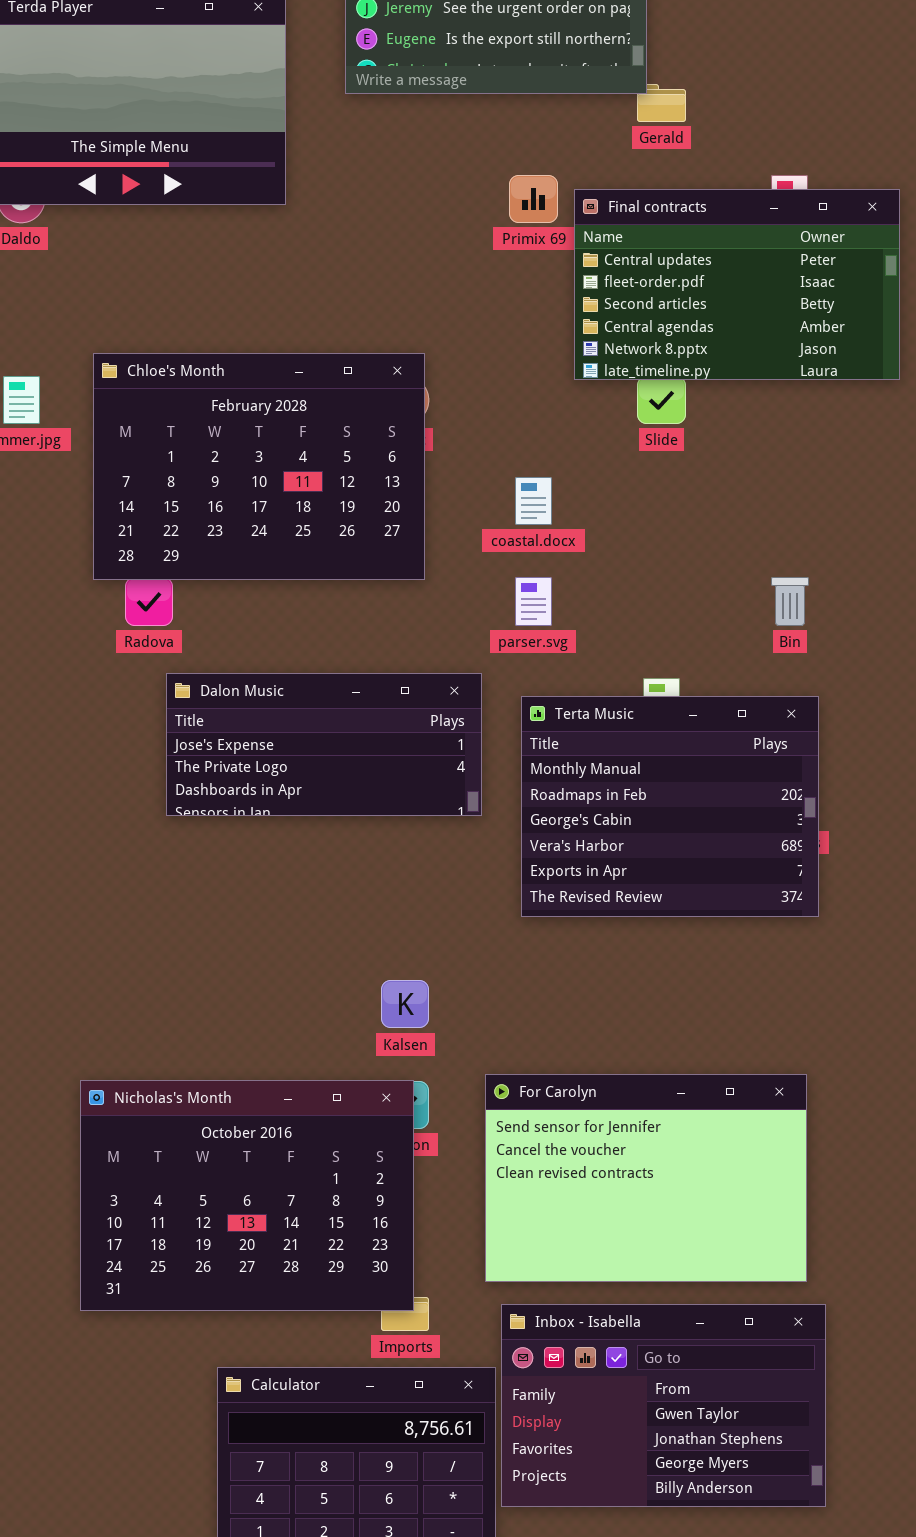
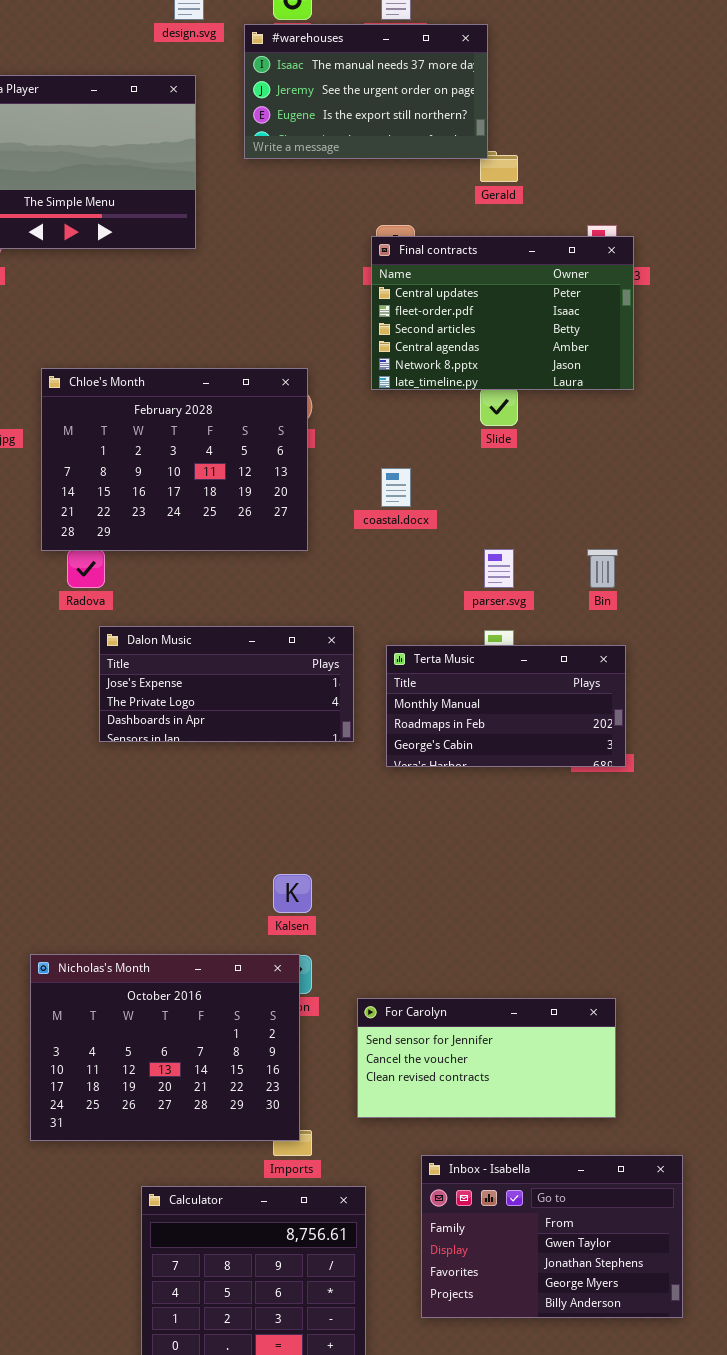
Final contracts: [574,189,900,380] -> [371,236,634,390], moved
parser.svg: [515,577,552,626] -> [484,549,514,588], moved
Terta Music: [521,696,819,917] -> [386,645,626,767], resized
For Carolyn: [485,1074,807,1282] -> [357,998,616,1118], resized
Inbox - Isabella: [501,1304,826,1507] -> [421,1155,683,1318], moved

